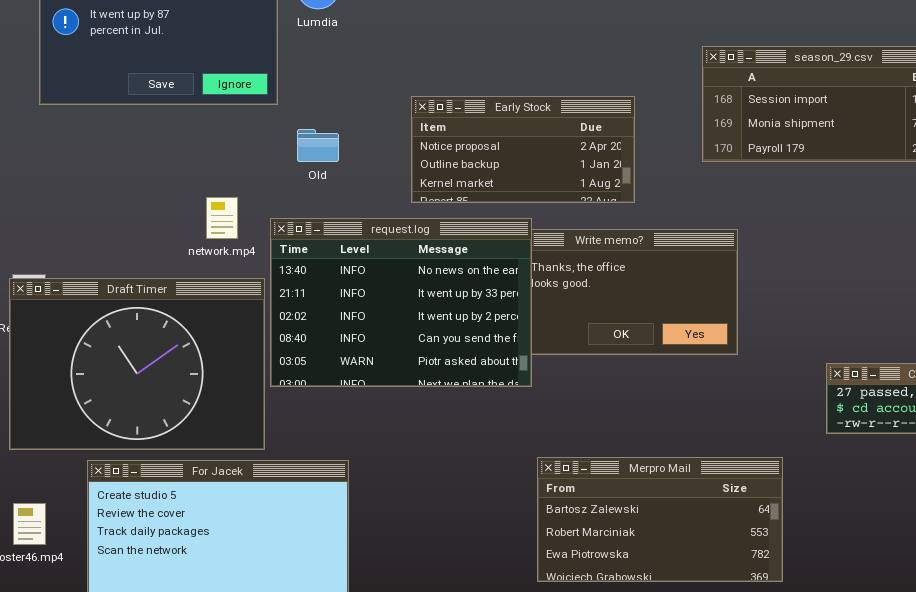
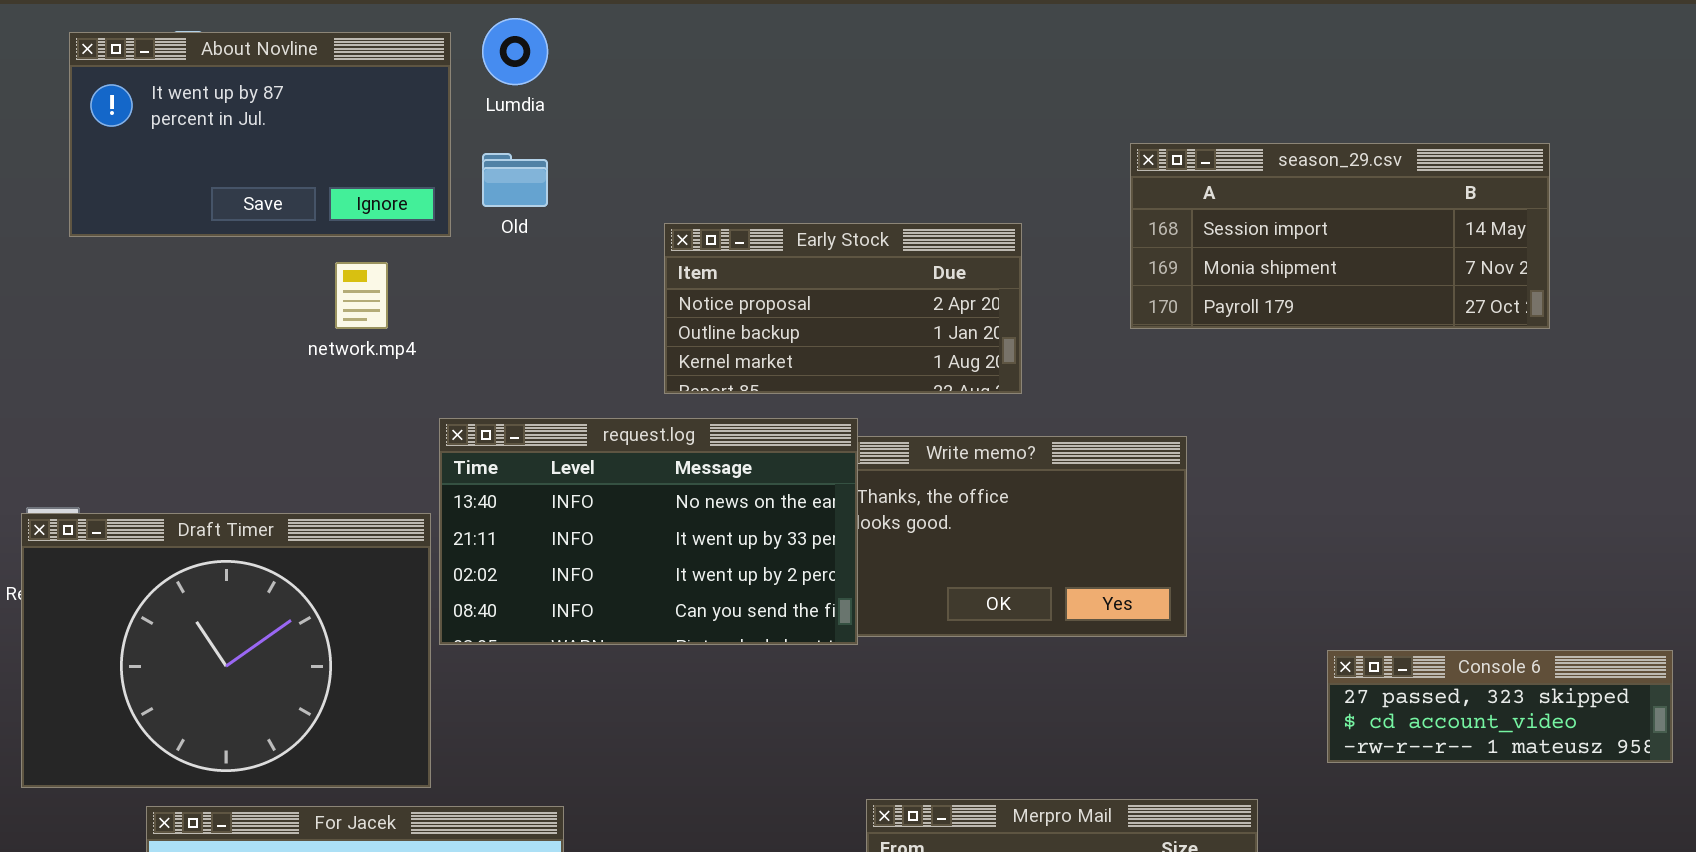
Old: [297,129,339,162] -> [482,153,548,207], moved
network.mp4: [206,197,238,239] -> [335,262,388,329], moved
request.log: [270,218,532,387] -> [439,418,858,645], resized

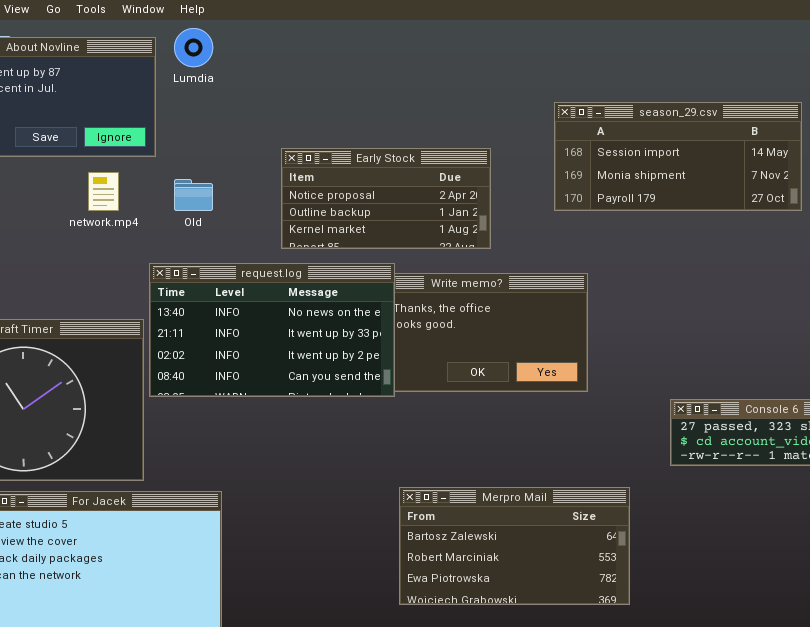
Old: [482,153,548,207] -> [174,179,213,211], moved

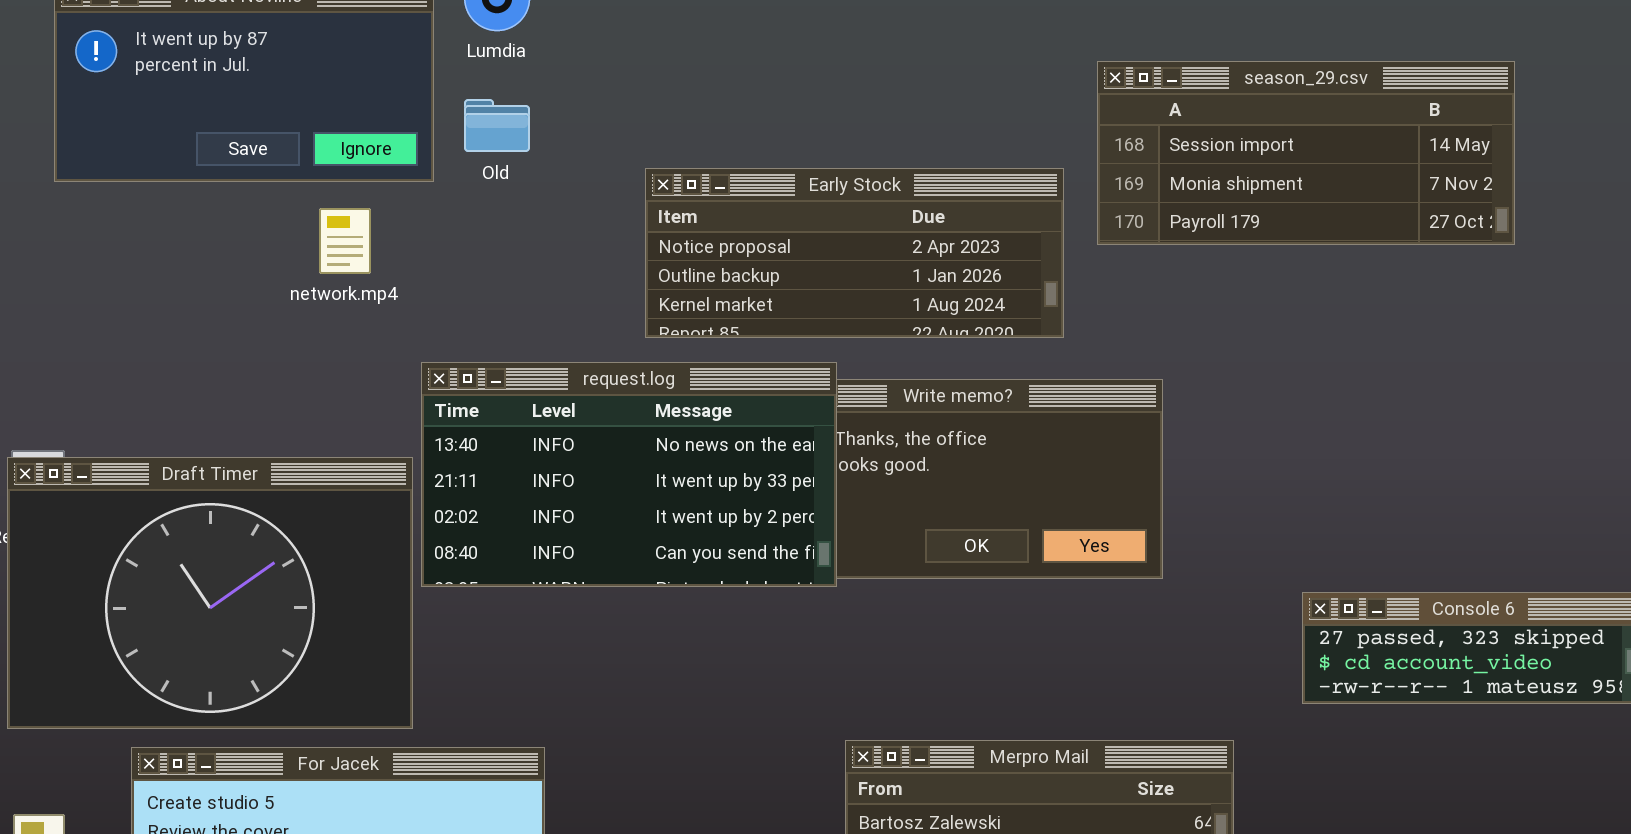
season_29.csv: [554,102,802,211] -> [1097,61,1515,245], moved
Early Stock: [281,148,491,249] -> [645,168,1064,338], resized
Old: [174,179,213,211] -> [464,99,530,152], moved

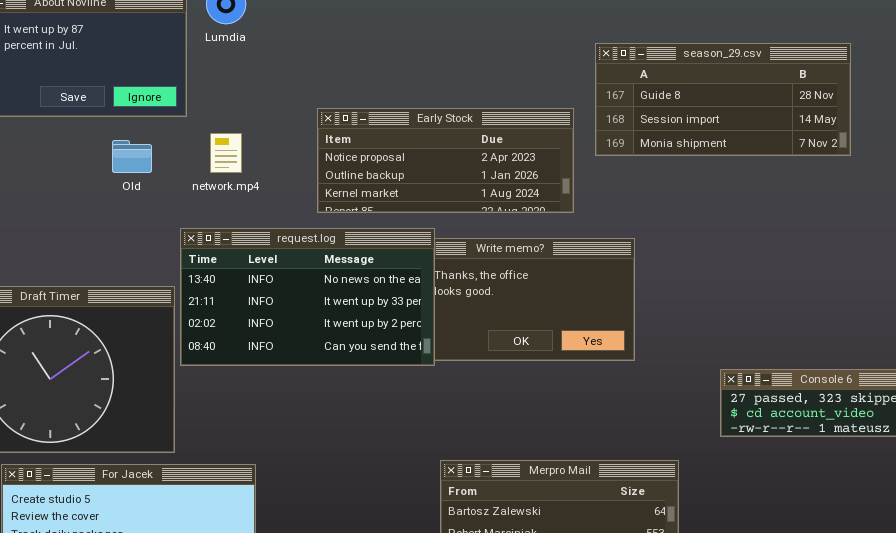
season_29.csv: [1097,61,1515,245] -> [595,43,851,156], scrolled up 1 row
Old: [464,99,530,152] -> [112,140,152,173], moved
network.mp4: [319,208,371,274] -> [210,133,242,173], moved

